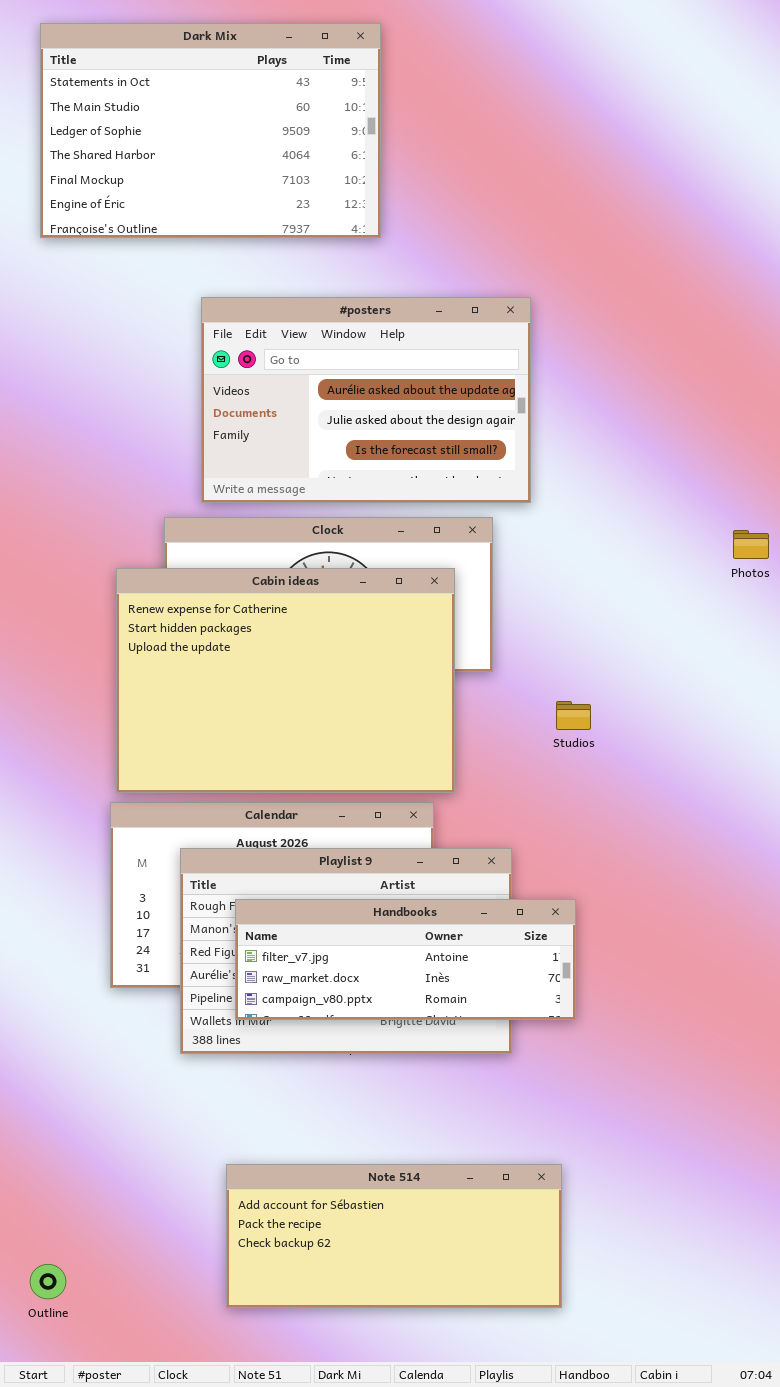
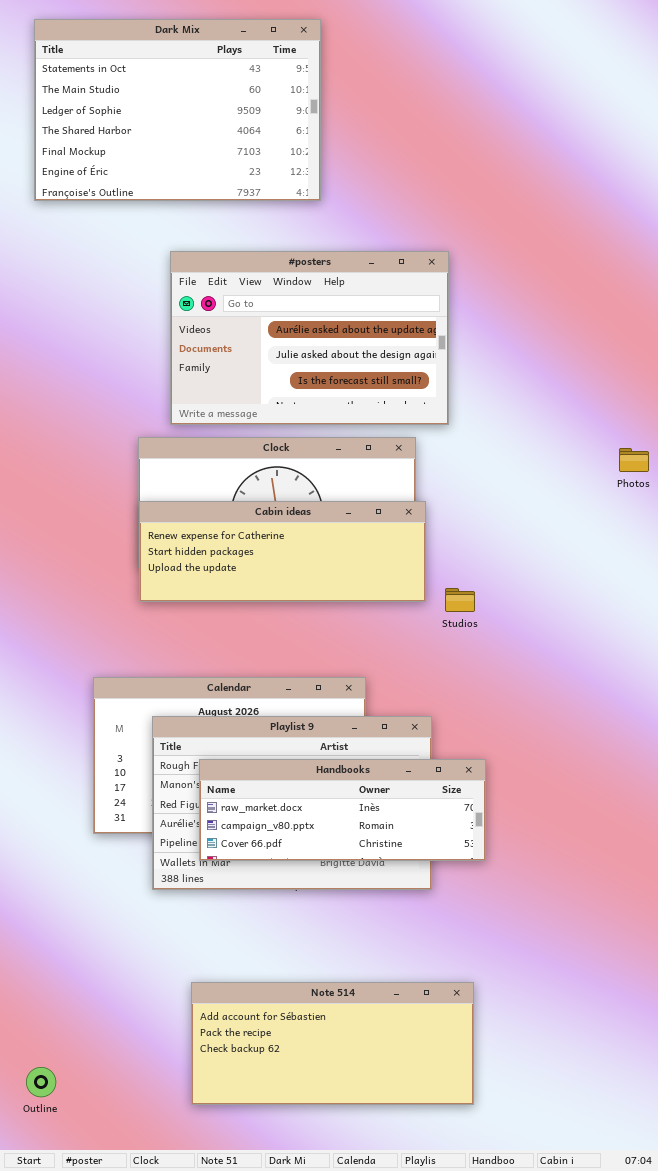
Cabin ideas: [116,568,455,793] -> [139,501,426,602], moved, resized
Studios: [556,701,591,730] -> [445,588,475,612], moved
Handbooks: [235,899,576,1020] -> [199,759,486,861], scrolled down 1 row

